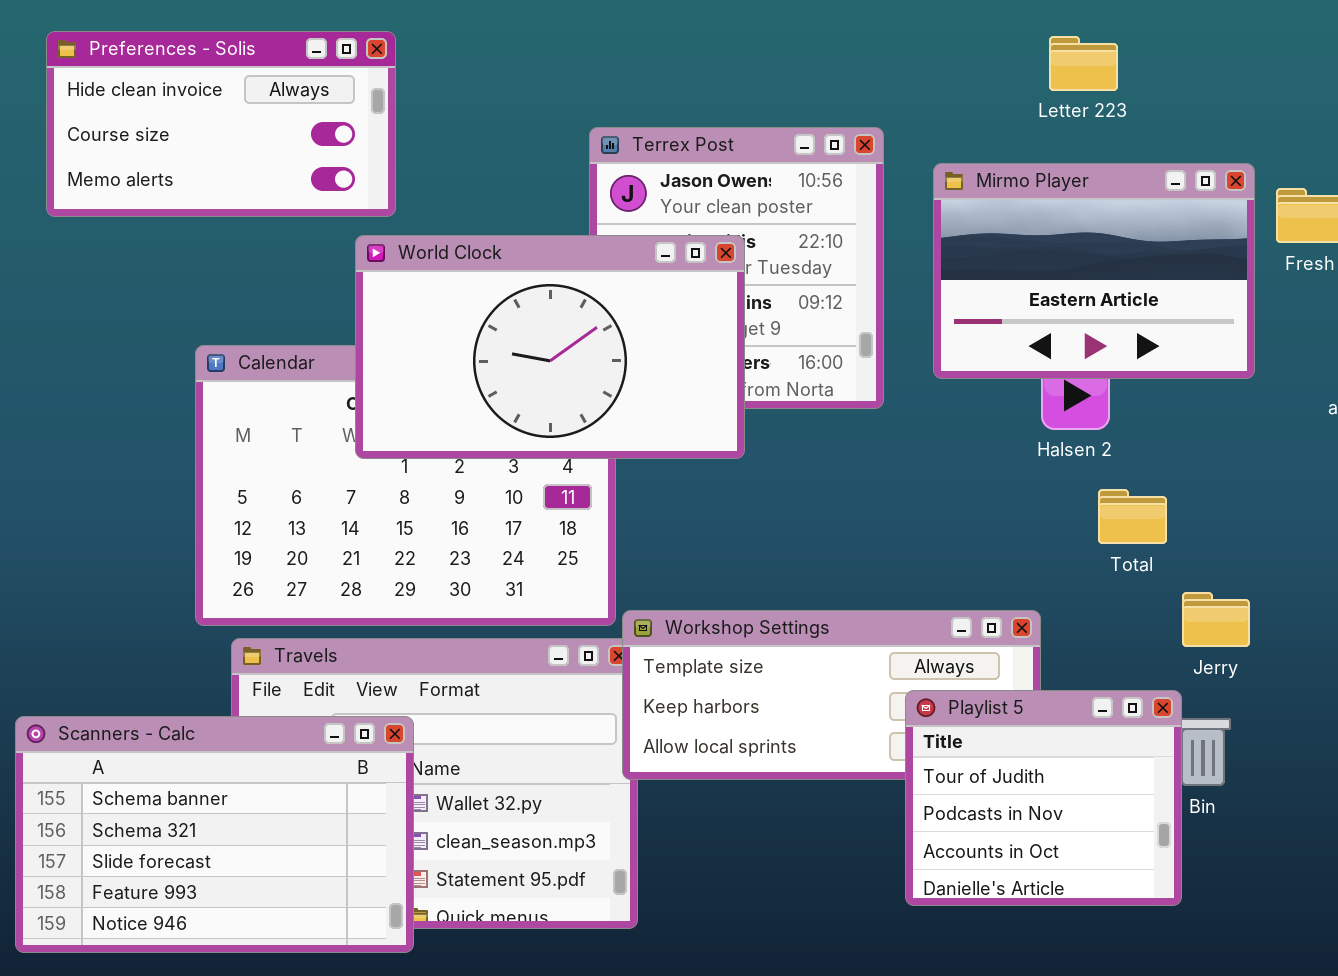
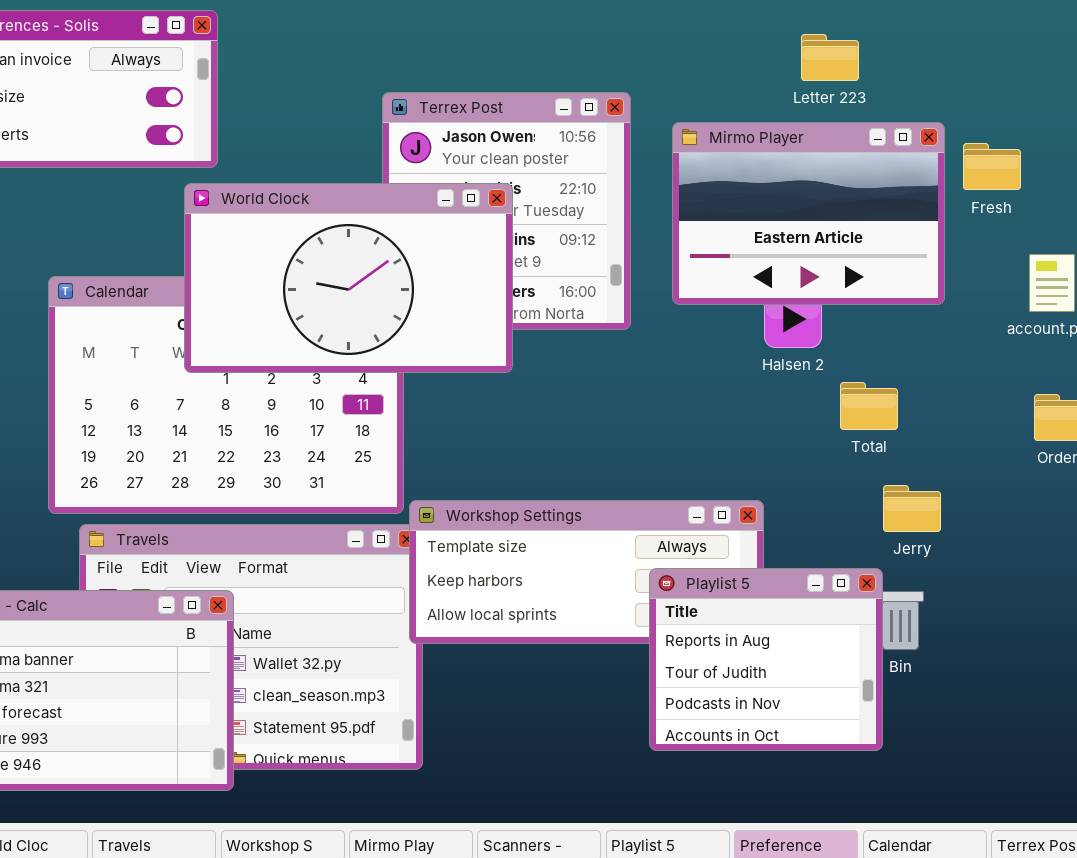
Letter 223: [1049,36,1118,91] -> [801,34,859,81], moved
Total: [1098,489,1167,544] -> [840,382,898,430], moved
Playlist 5: [905,690,1182,906] -> [649,568,883,751], scrolled up 1 row

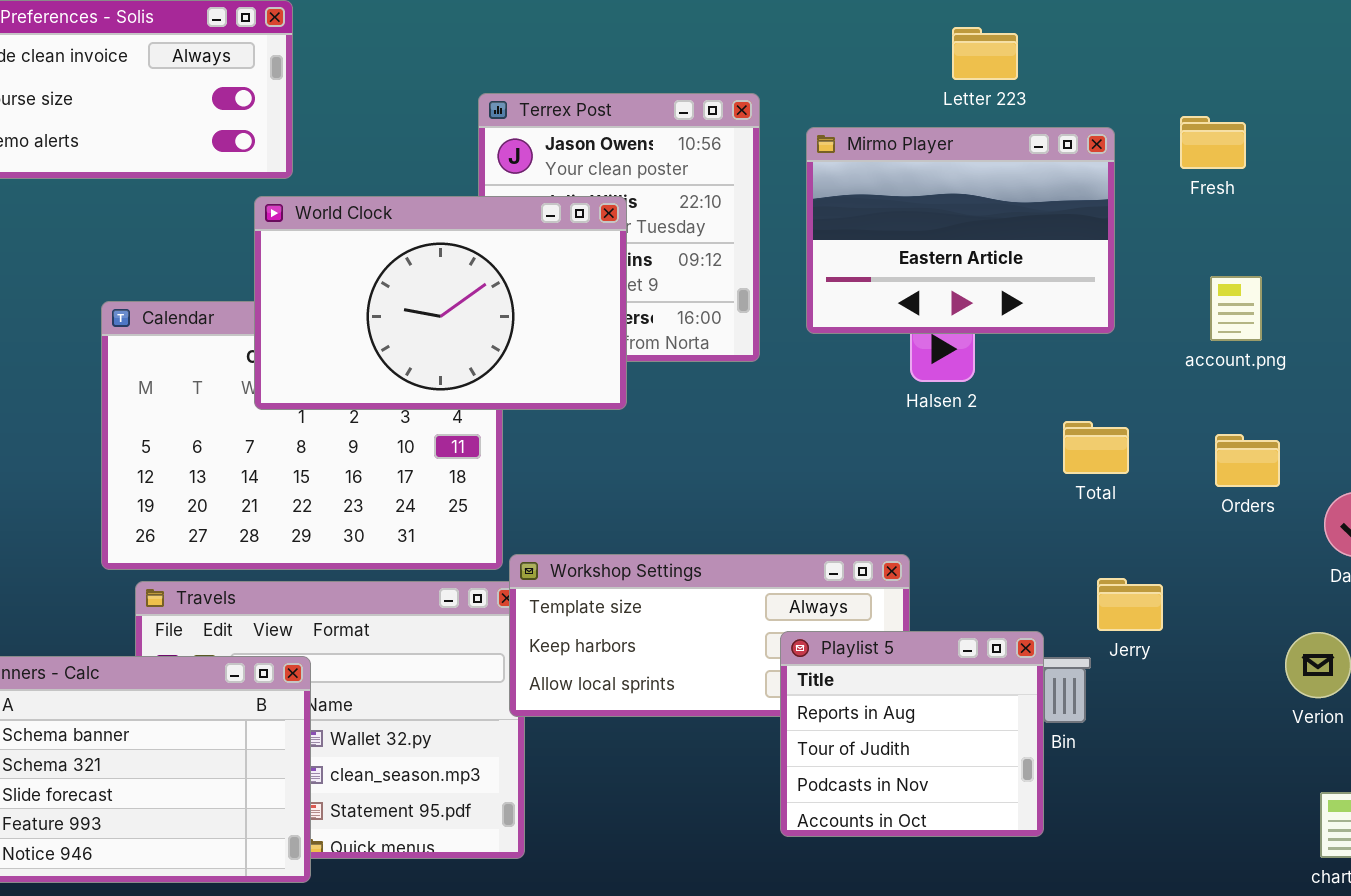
Fresh: [963,143,1021,190] -> [1180,116,1246,169], moved
Total: [840,382,898,430] -> [1063,421,1129,474], moved
Jerry: [883,485,941,532] -> [1097,578,1163,631], moved

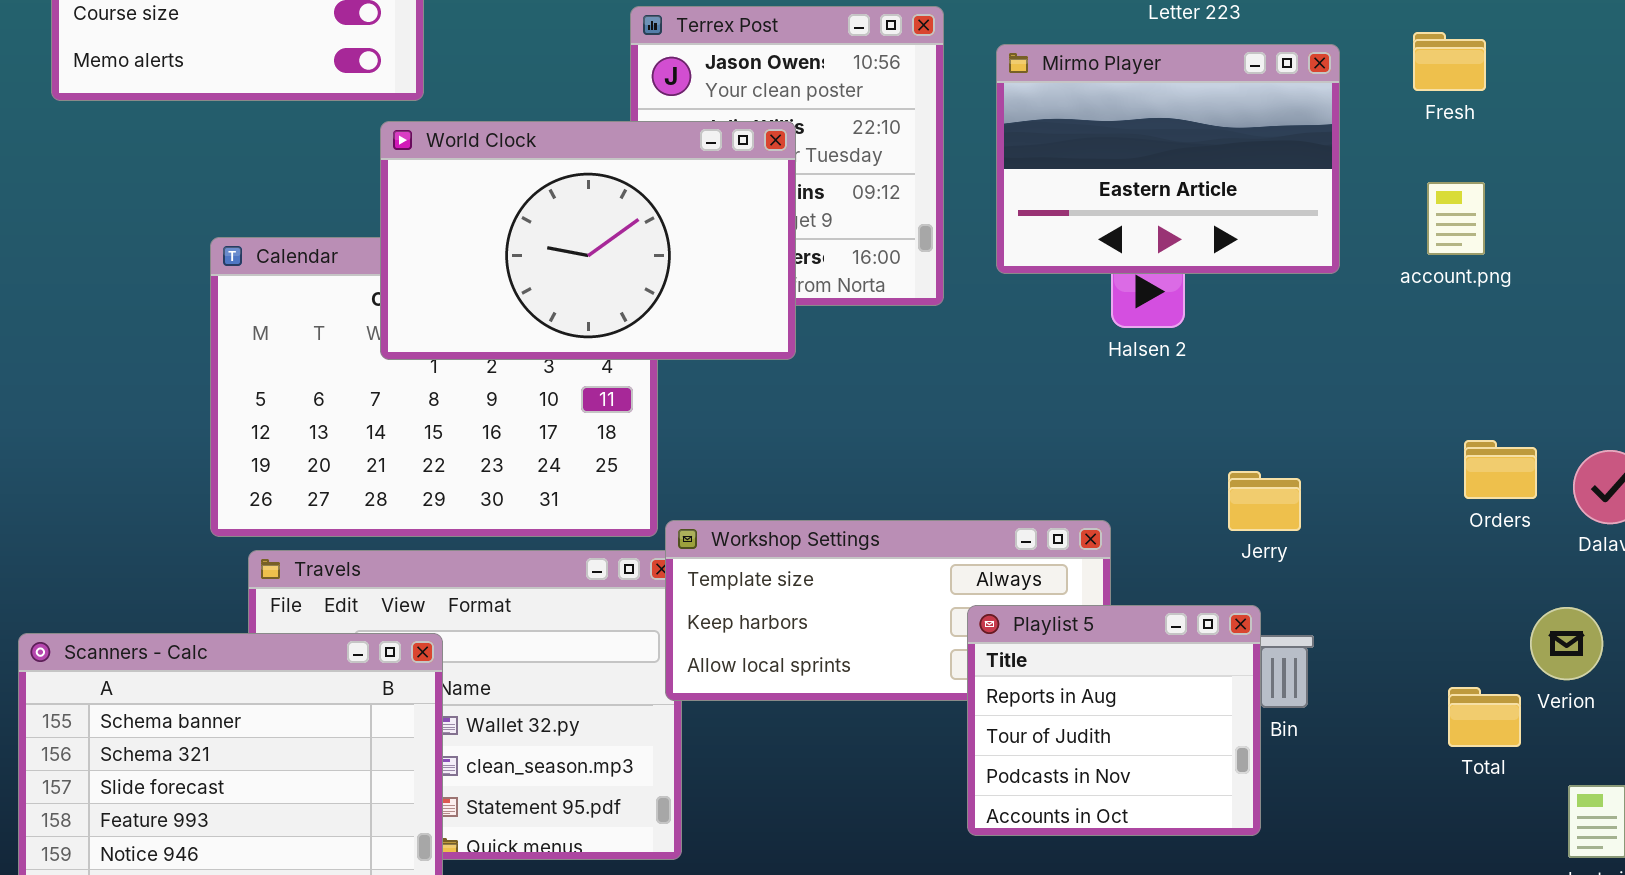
account.png: [1210,276,1262,341] -> [1427,182,1485,255], moved
Total: [1063,421,1129,474] -> [1448,687,1521,747], moved
Orders: [1215,434,1280,487] -> [1464,440,1537,499], moved
Jerry: [1097,578,1163,631] -> [1228,471,1301,531], moved

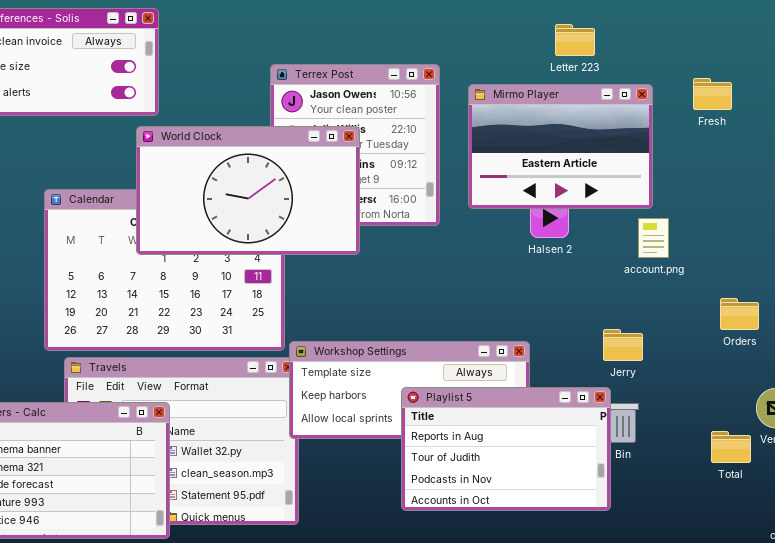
account.png: [1427,182,1485,255] -> [638,218,669,258], moved
Jerry: [1228,471,1301,531] -> [603,329,643,361], moved
Playlist 5: [967,605,1261,836] -> [401,387,611,511], resized

